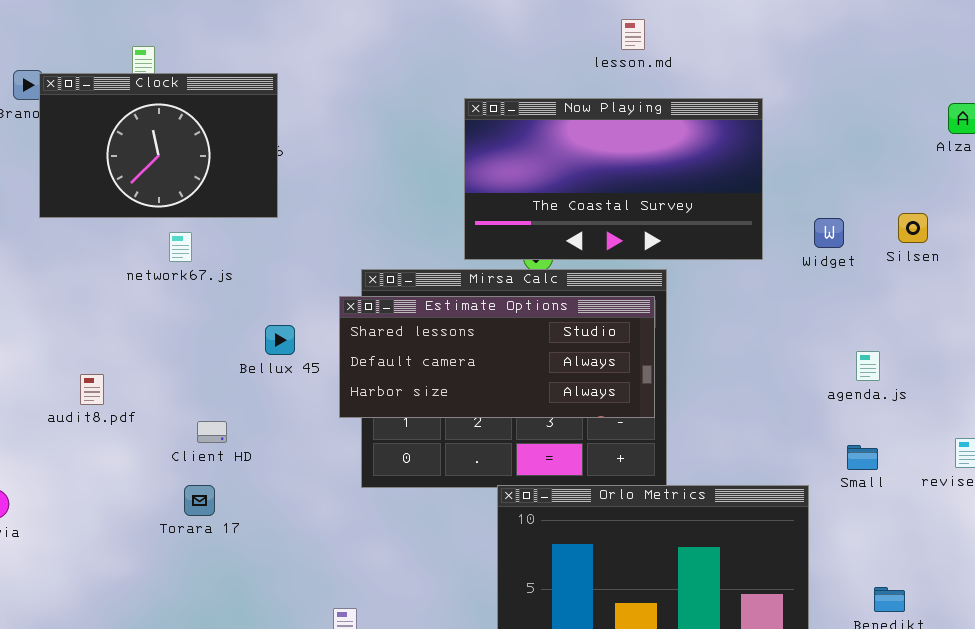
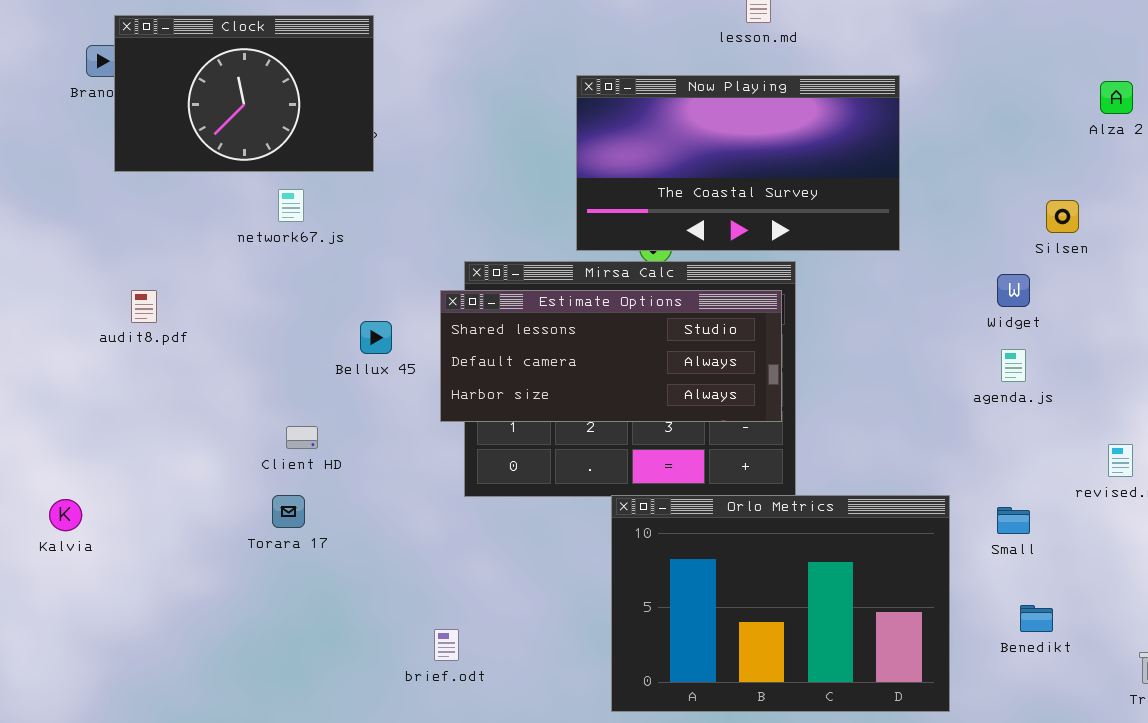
Clock: [39,73,278,218] -> [114,15,374,172], moved
Widget: [814,218,844,248] -> [997,274,1030,307], moved
network67.js: [169,232,192,262] -> [278,189,304,222], moved
audit8.pdf: [80,374,104,405] -> [131,290,157,323], moved
Small: [847,445,878,470] -> [997,507,1030,534], moved

